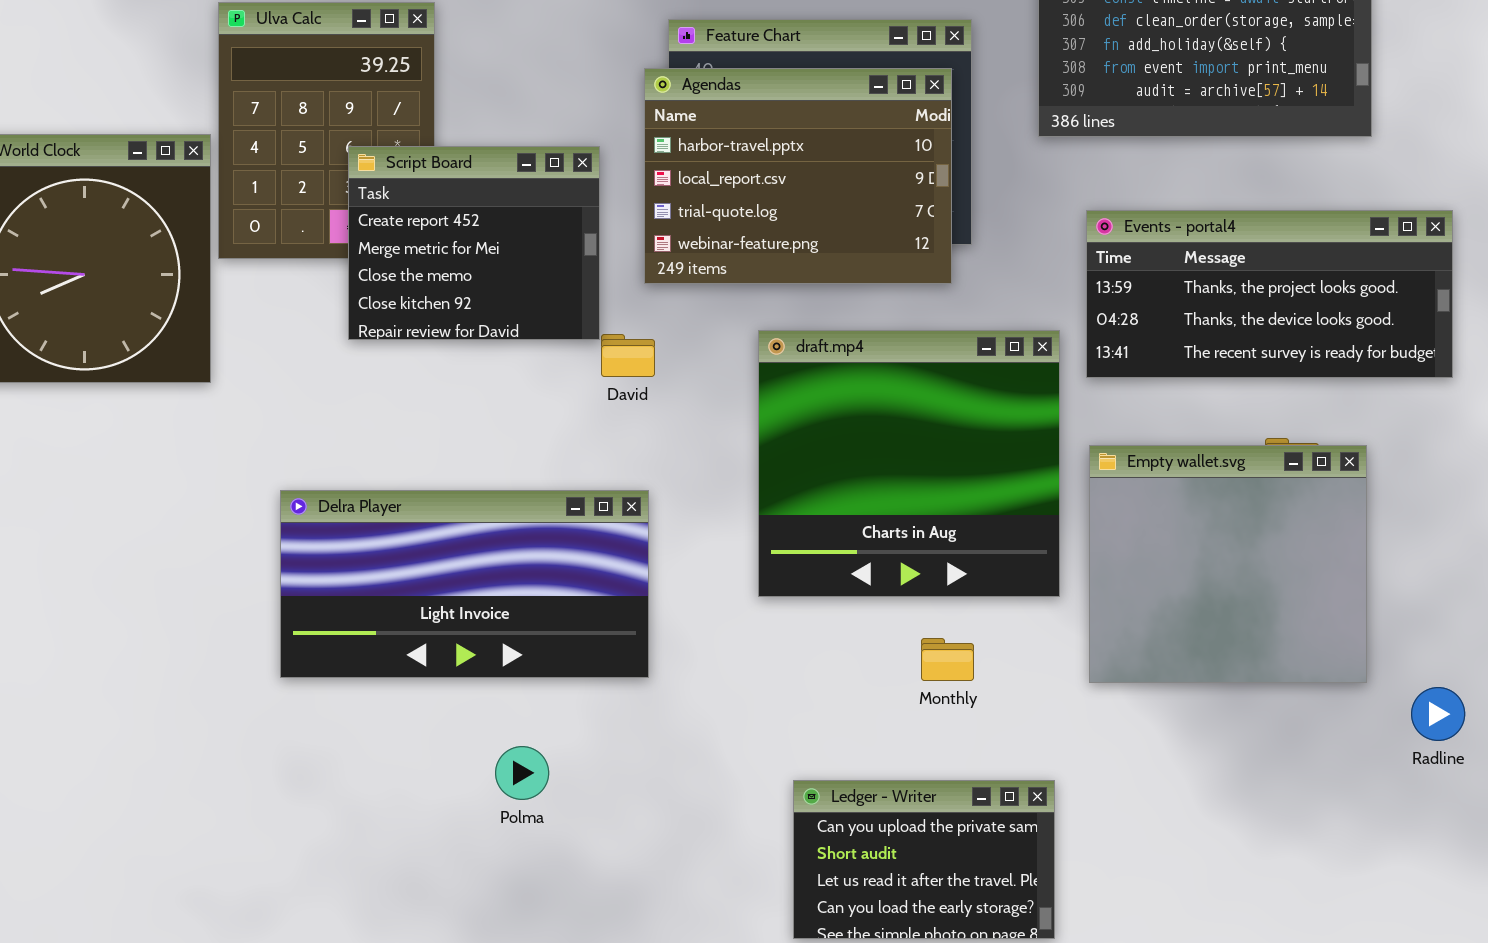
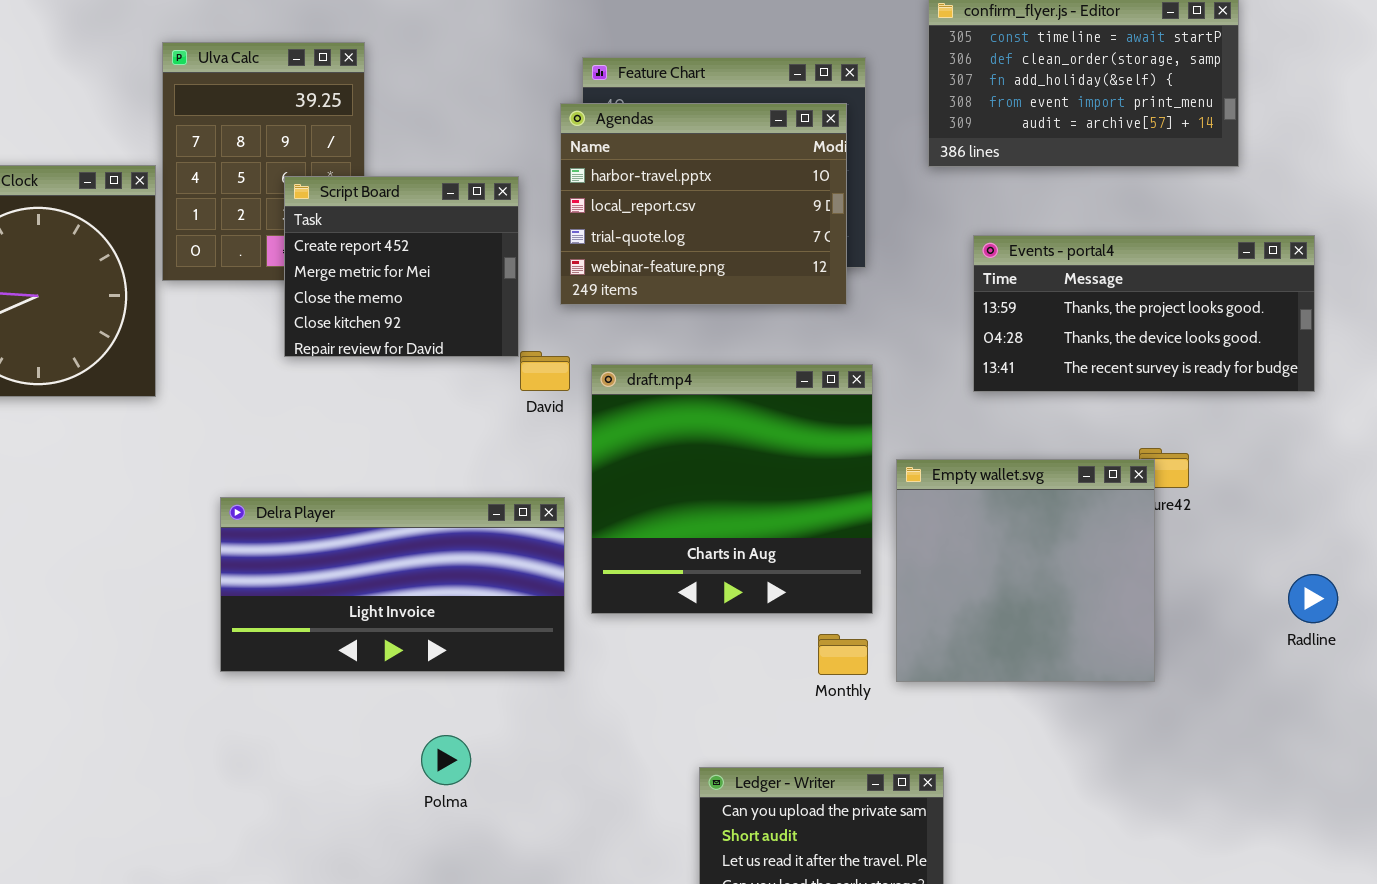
draft.mp4: [758,330,1060,597] -> [591,364,873,614], moved
Empty wallet.svg: [1089,445,1367,683] -> [896,459,1155,682], moved
Radline: [1411,687,1465,741] -> [1288,574,1338,623], moved

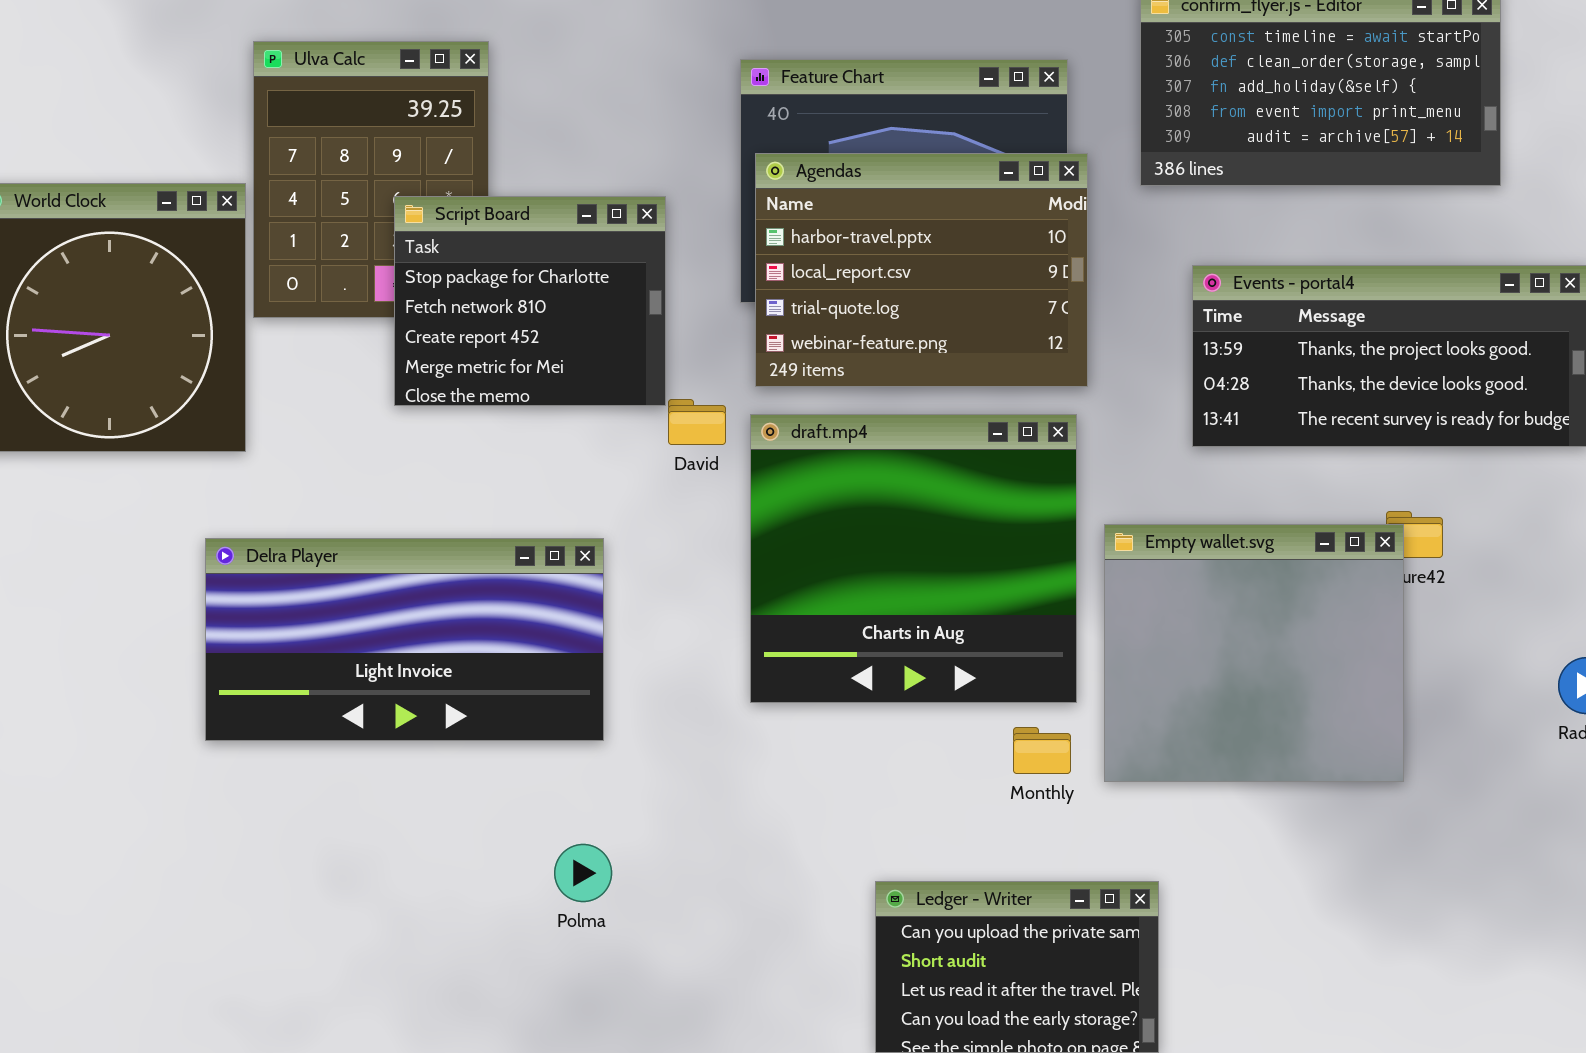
Agendas: [560,103,847,305] -> [755,153,1088,387], moved
Script Board: [284,176,519,357] -> [394,196,666,406], scrolled up 2 rows
Delra Player: [220,497,565,672] -> [205,538,604,741], moved

